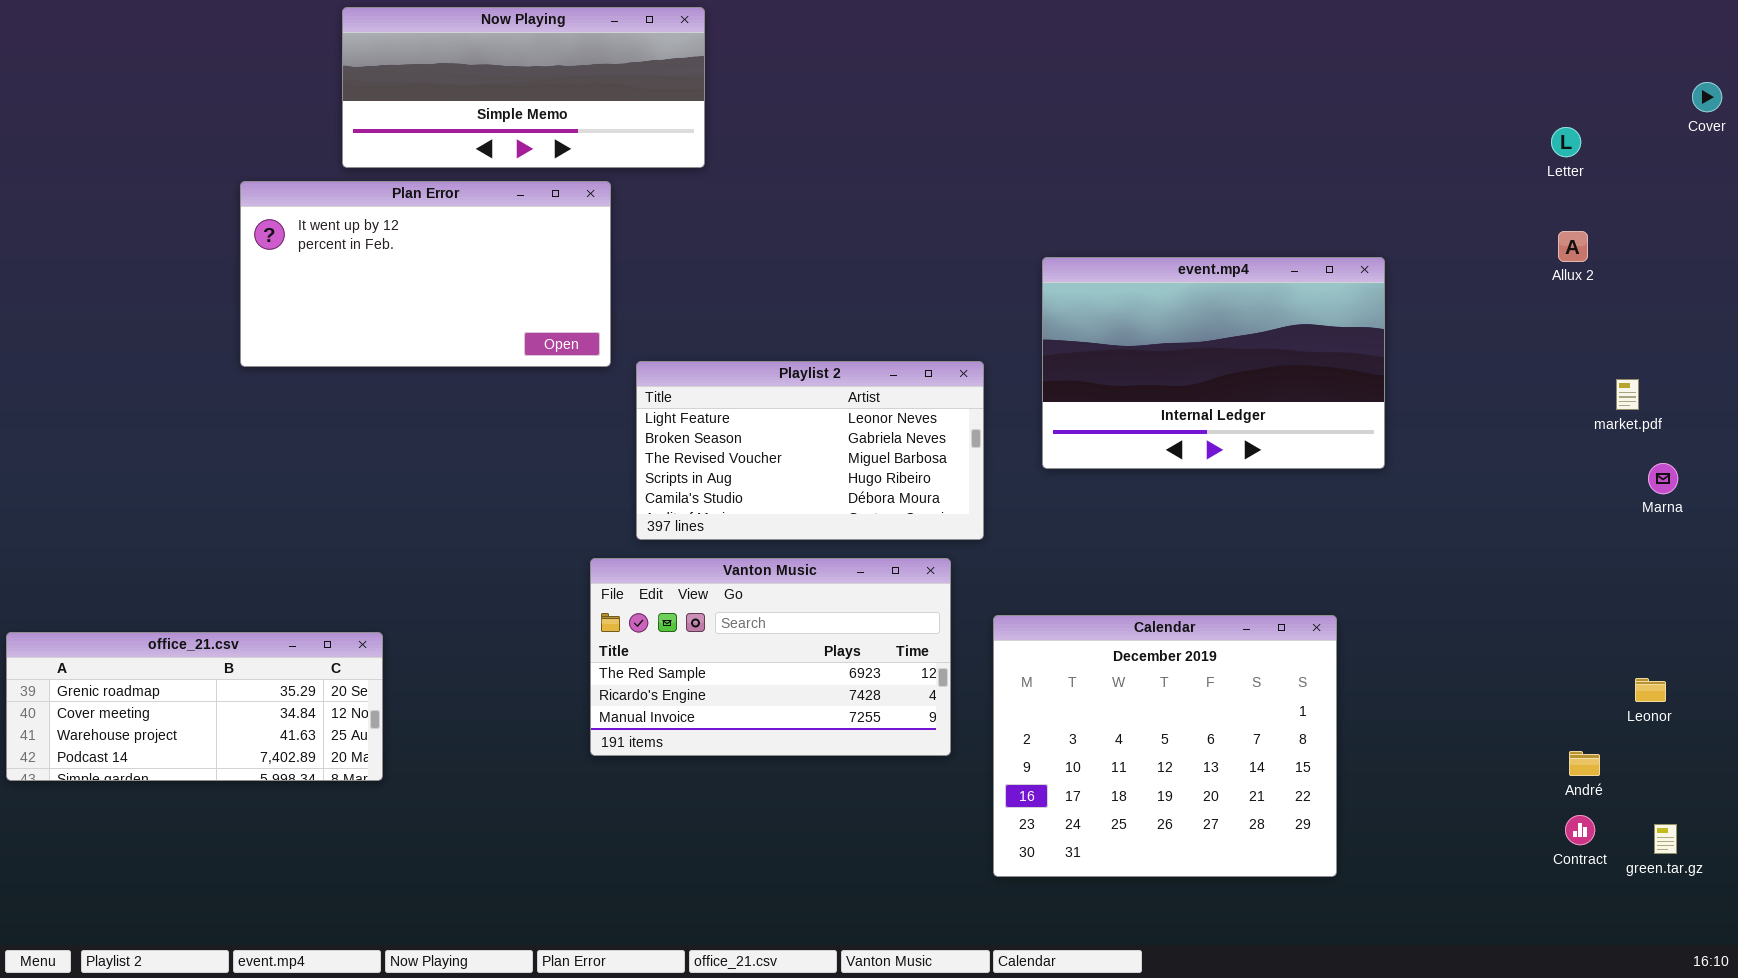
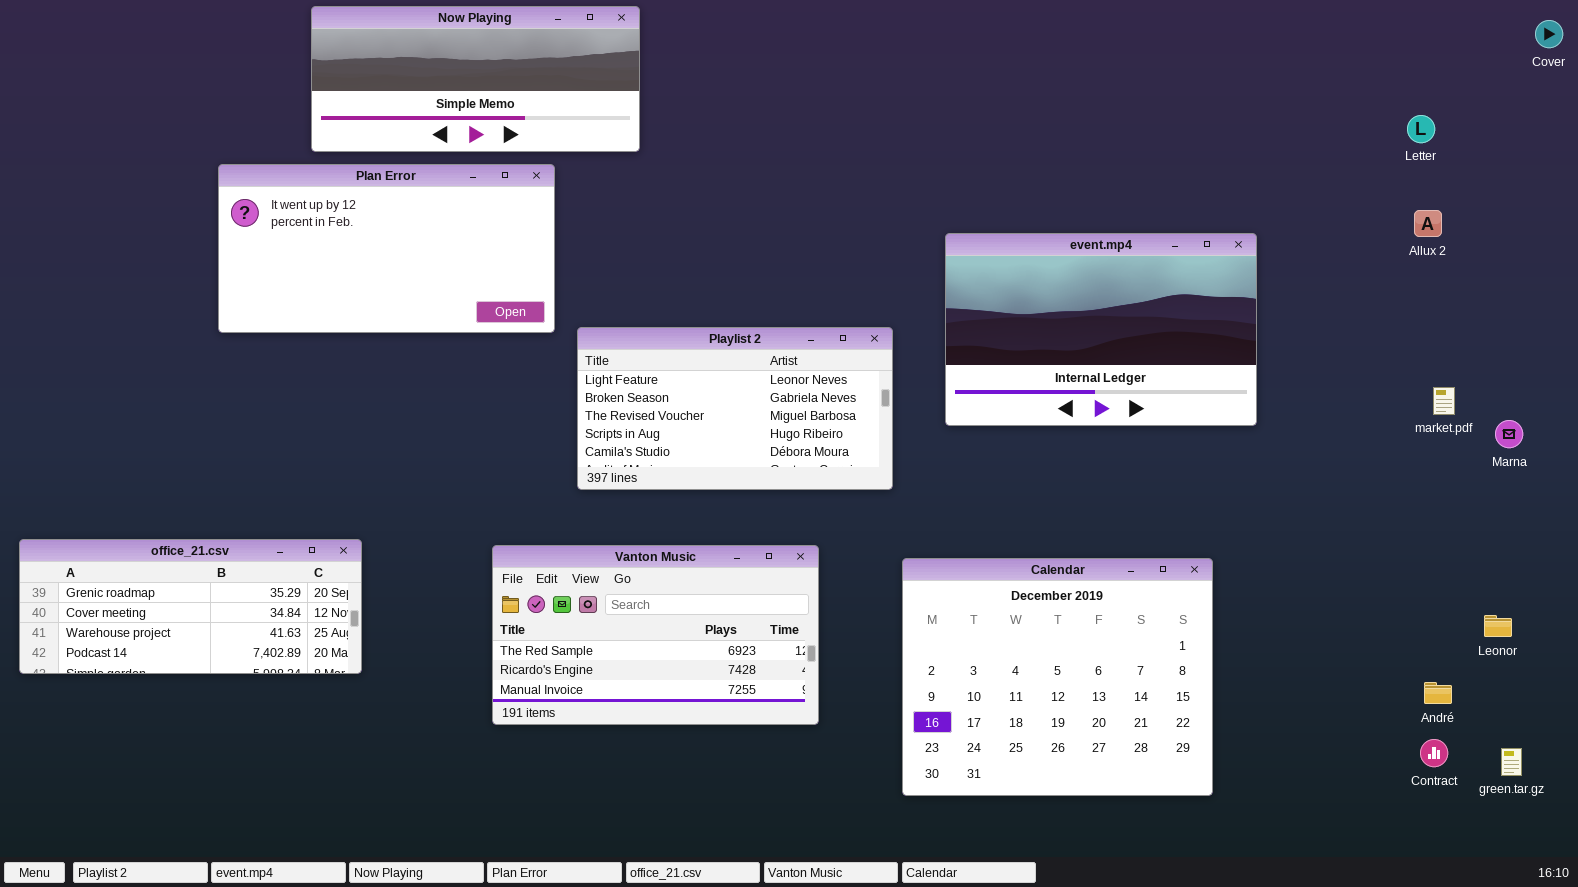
Cover: [1692,82,1722,112] -> [1535,20,1563,48], moved
market.pdf: [1616,379,1639,410] -> [1433,387,1455,415], moved
Vanton Music: [590,558,951,756] -> [492,545,819,725], moved
office_21.csv: [6,632,383,781] -> [19,539,362,674], moved

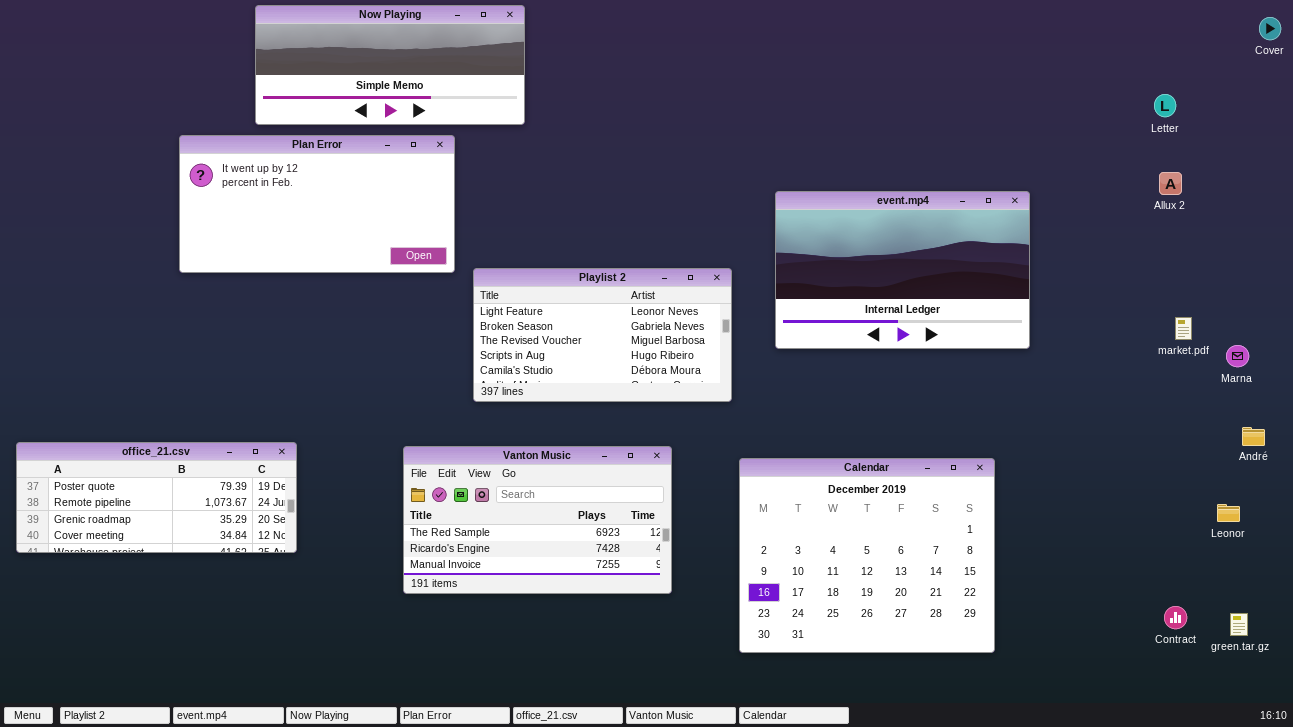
office_21.csv: [19,539,362,674] -> [16,442,297,553], scrolled up 2 rows
André: [1424,682,1452,704] -> [1242,427,1265,446], moved

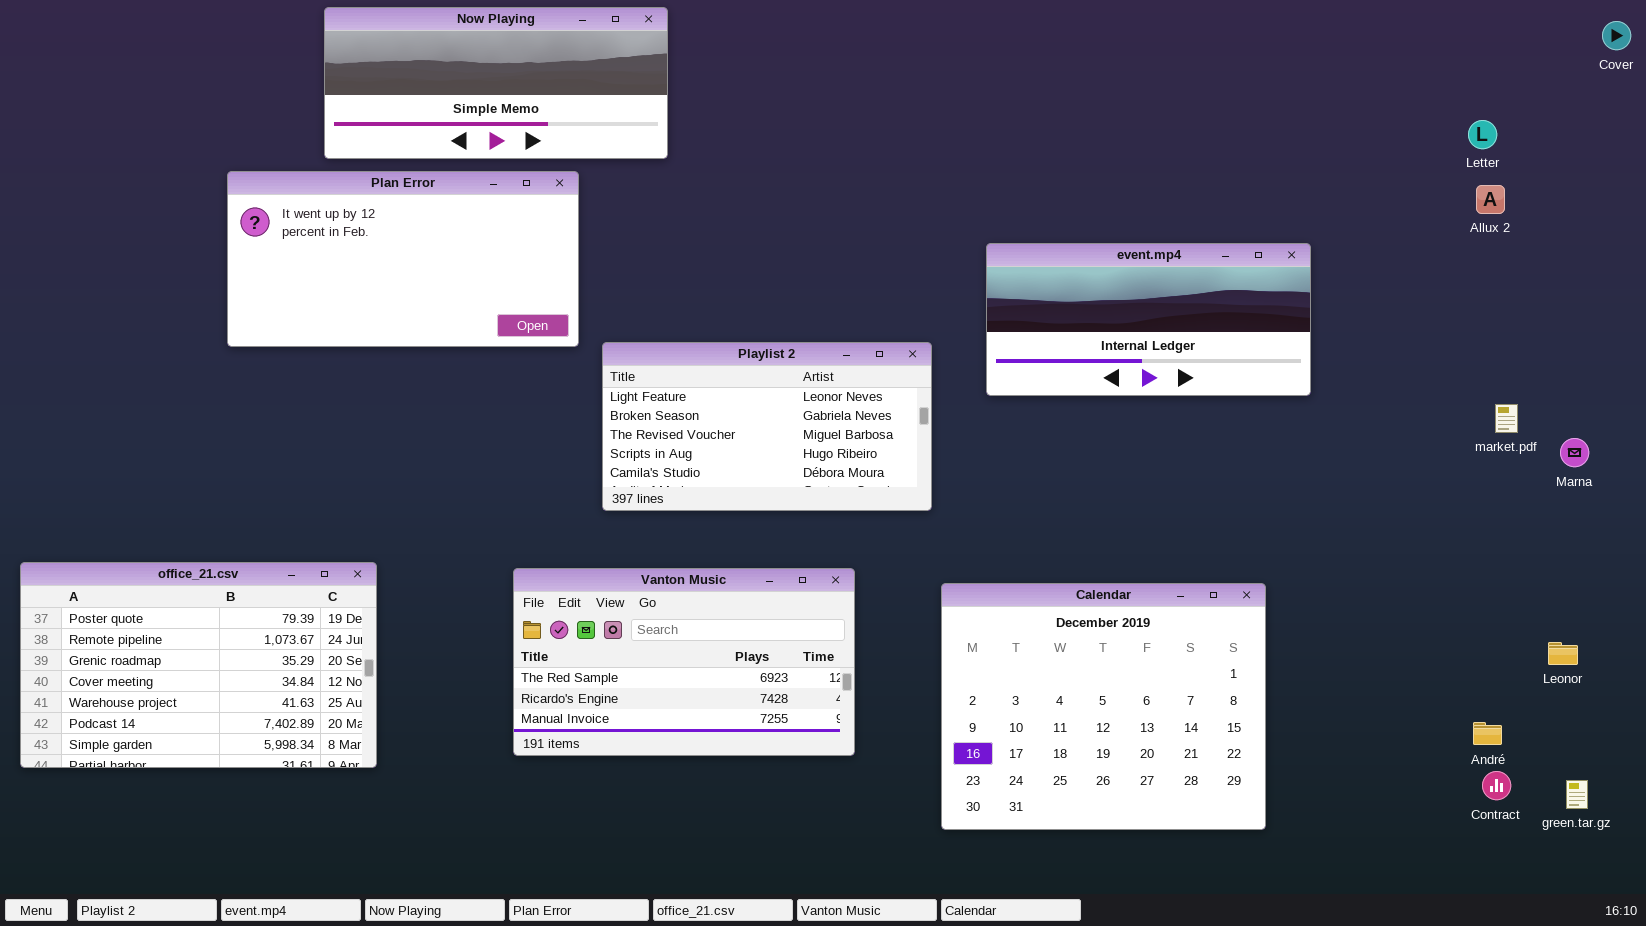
Allux 2: [1159,172,1182,195] -> [1476,185,1505,214], moved
event.mp4: [775,191,1030,349] -> [986,243,1311,396], resized
André: [1242,427,1265,446] -> [1473,722,1502,745], moved
office_21.csv: [16,442,297,553] -> [20,562,377,768], resized

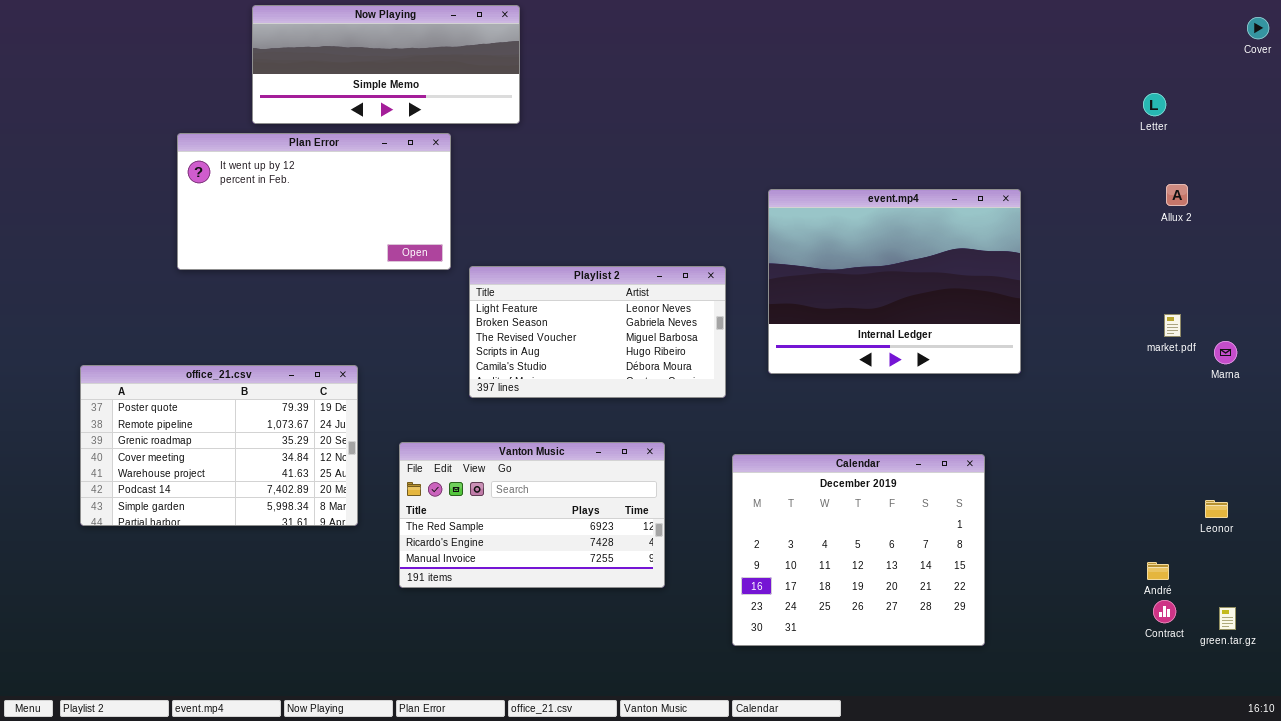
Allux 2: [1476,185,1505,214] -> [1166,184,1188,206], moved
event.mp4: [986,243,1311,396] -> [768,189,1021,374], resized
office_21.csv: [20,562,377,768] -> [80,365,358,526], moved

